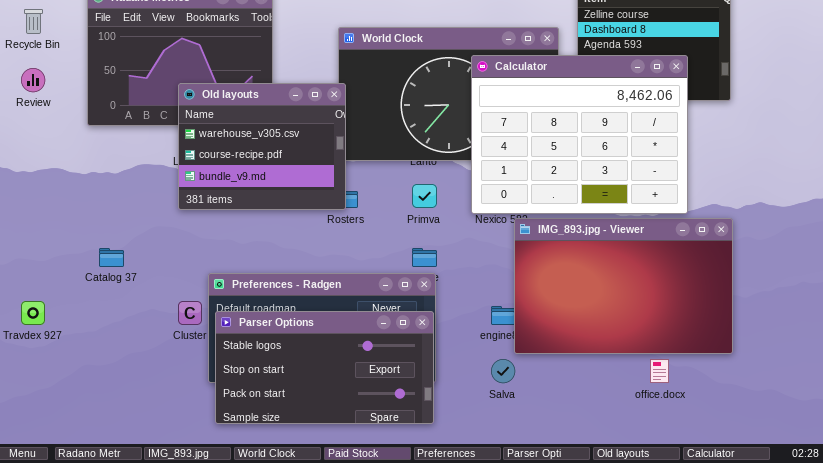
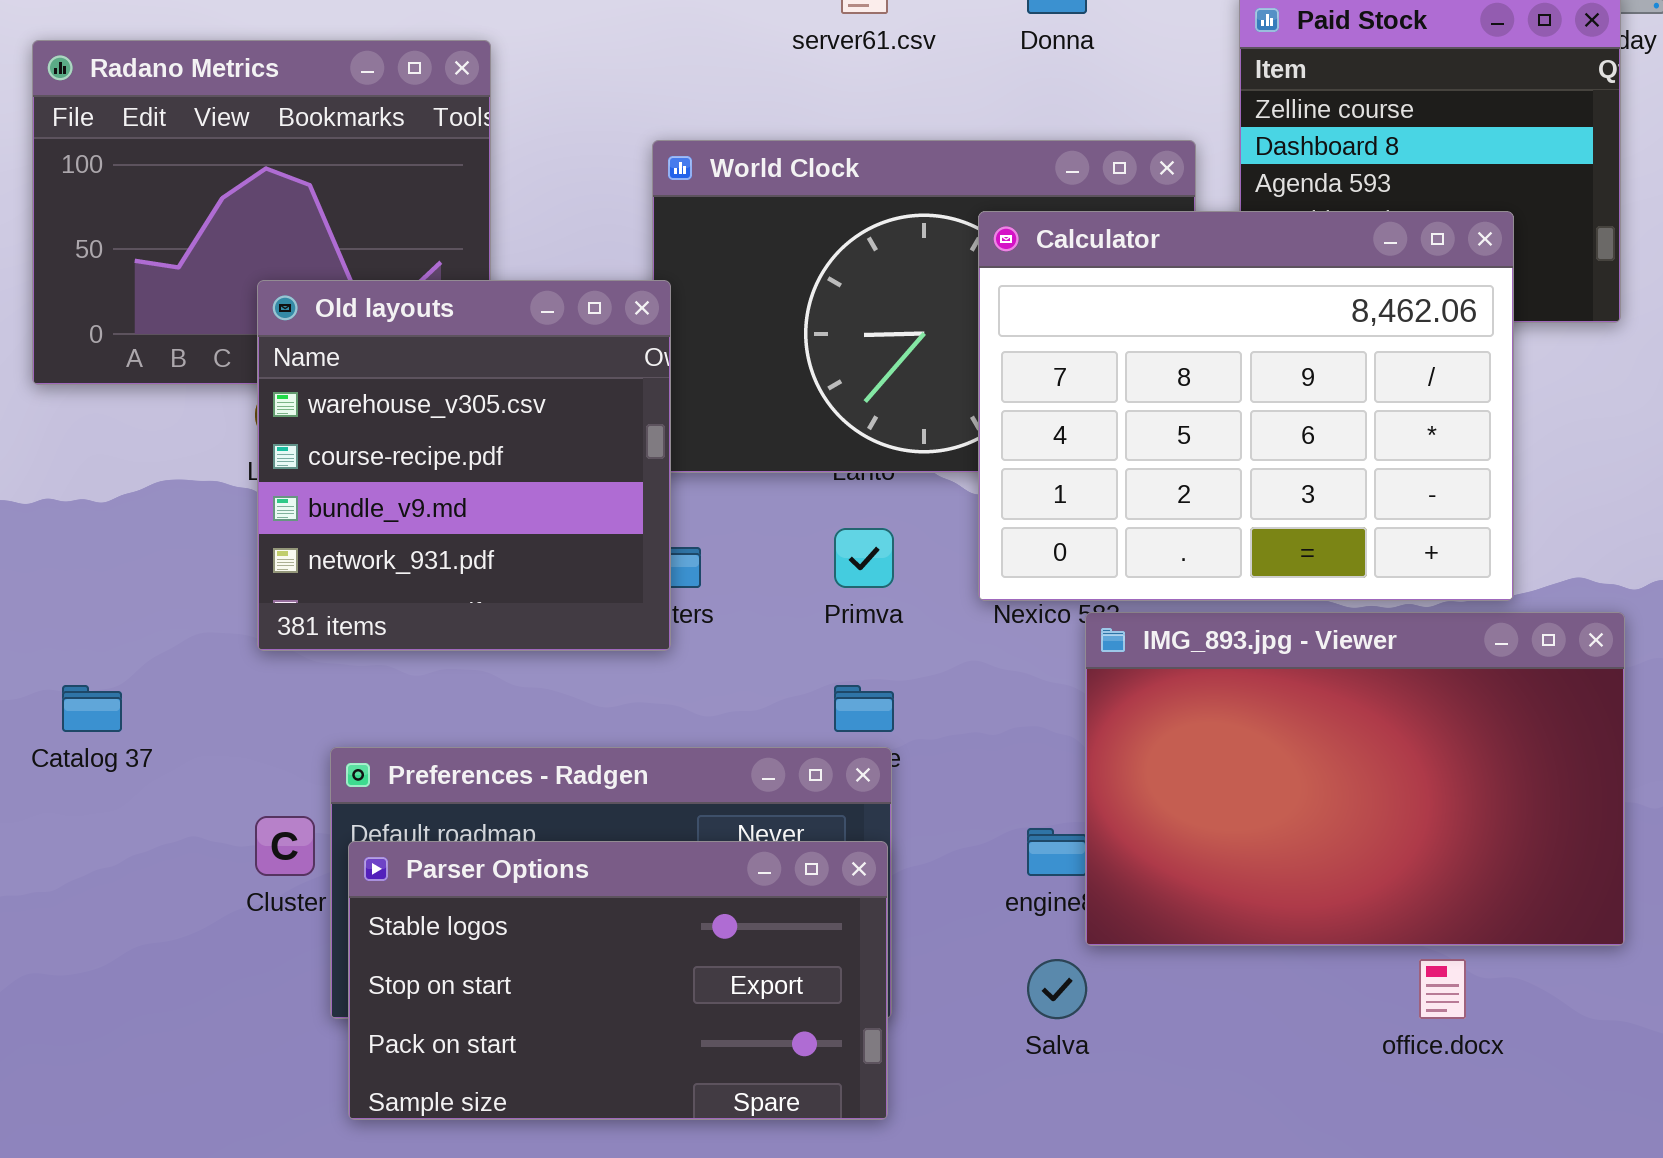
Old layouts: [178,83,346,210] -> [257,280,671,651], resized

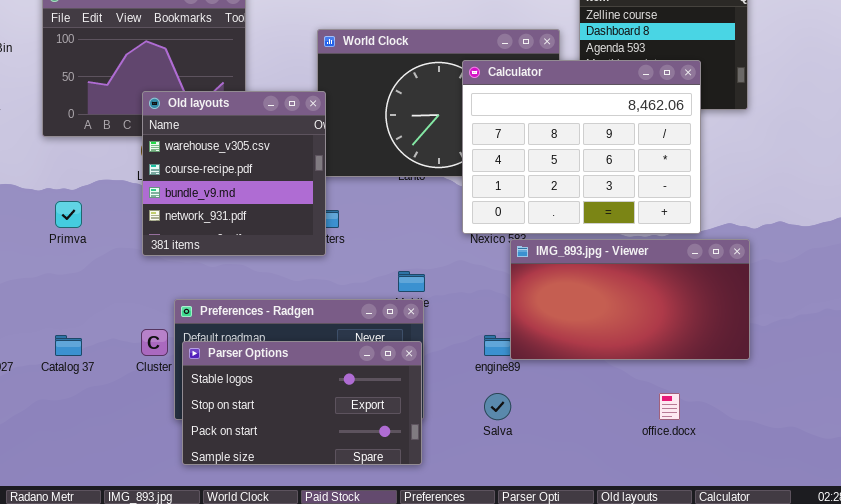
Primva: [834,528,894,588] -> [55,201,82,228], moved
IMG_893.jpg - Viewer: [1085,612,1625,946] -> [510,239,750,360], resized
Catalog 37: [62,685,122,732] -> [55,335,82,356], moved

